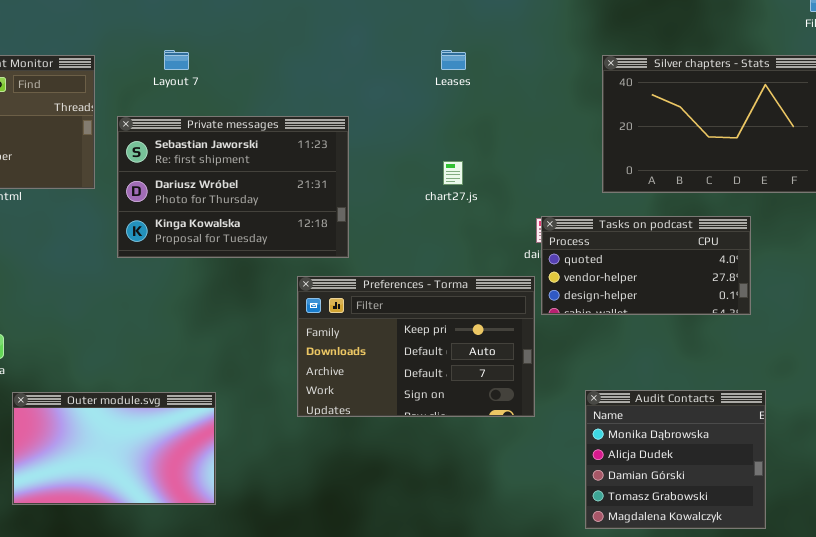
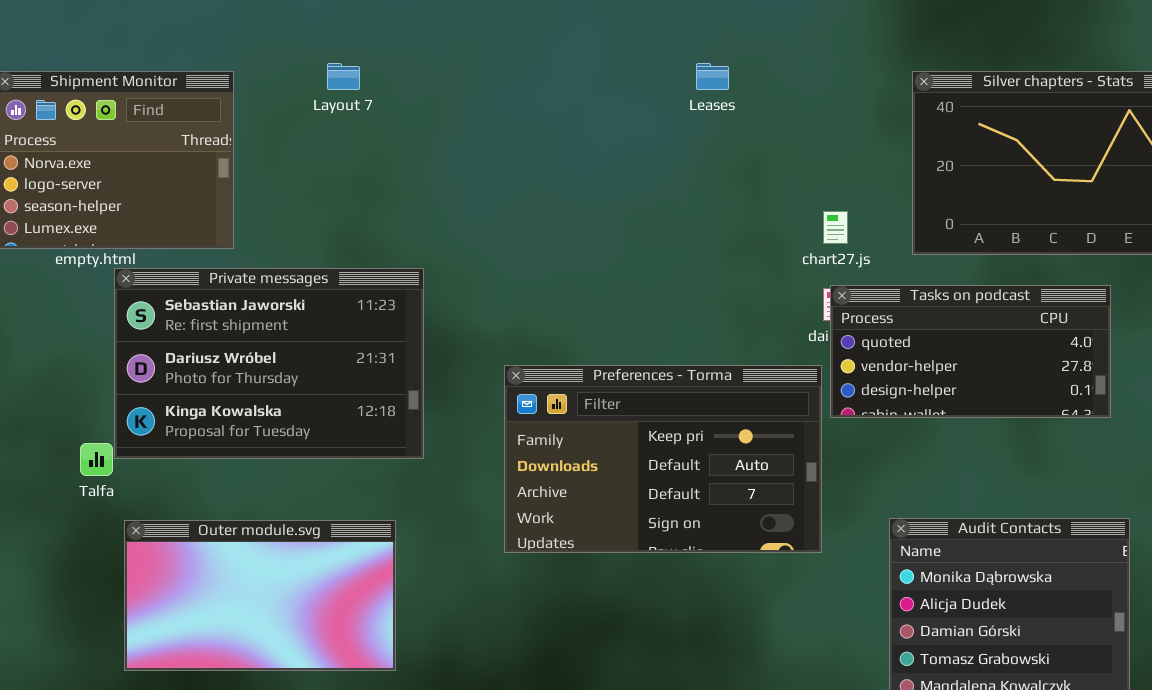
Private messages: [117,116,349,258] -> [114,268,424,459], moved
chart27.js: [443,161,463,185] -> [823,211,848,244], moved

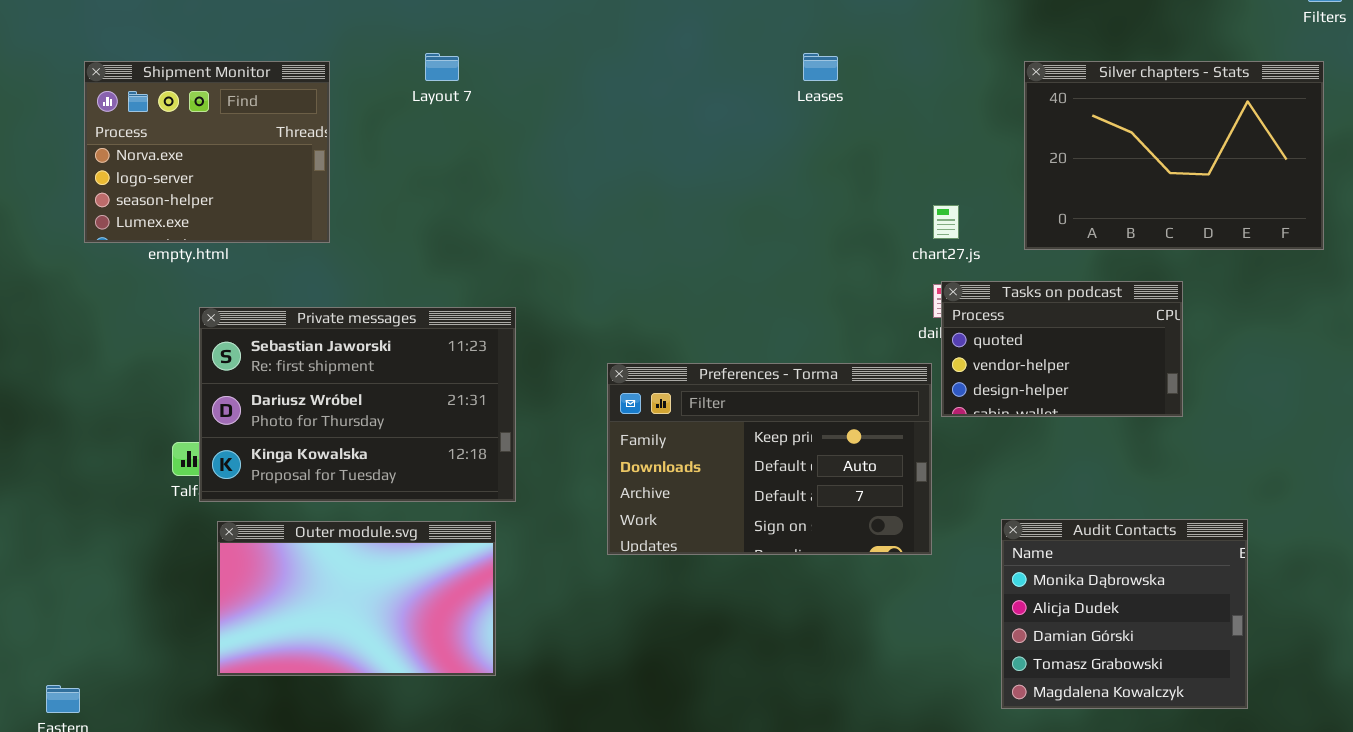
Private messages: [114,268,424,459] -> [199,307,516,502], moved
Tasks on podcast: [830,285,1111,418] -> [941,281,1183,417], resized

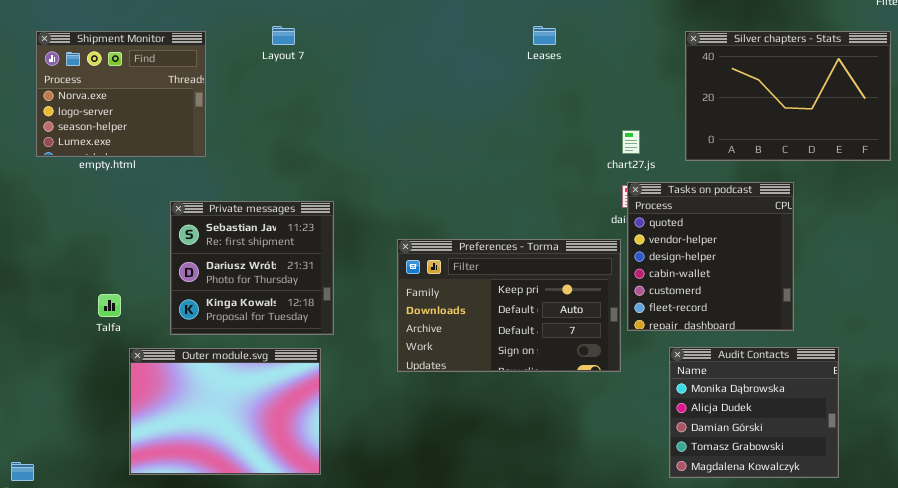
Tasks on podcast: [941,281,1183,417] -> [627,182,794,331], resized
Private messages: [199,307,516,502] -> [170,201,334,335], resized
Outer module.svg: [217,521,496,676] -> [129,348,321,475], resized

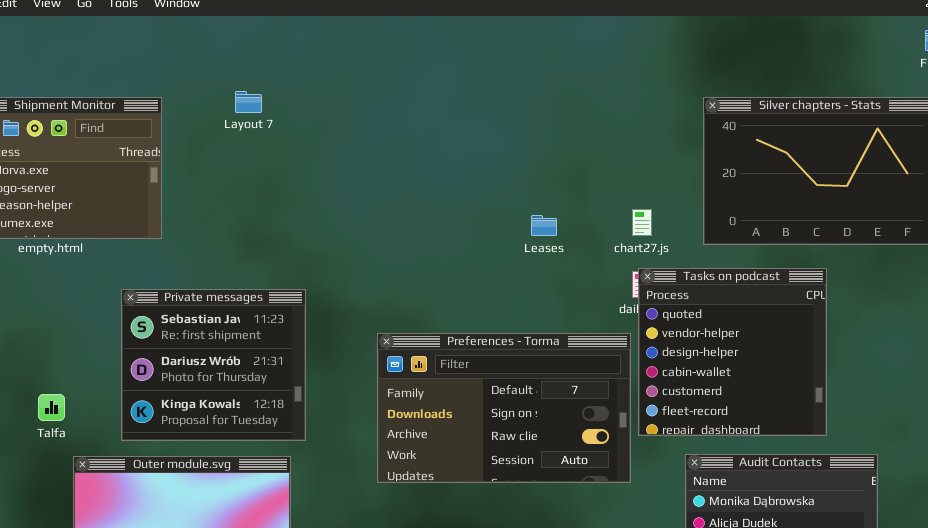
Leases: [533,26,556,45] -> [531,215,557,236], moved
Preferences - Torma: [397,239,621,372] -> [377,333,631,483], scrolled down 2 rows

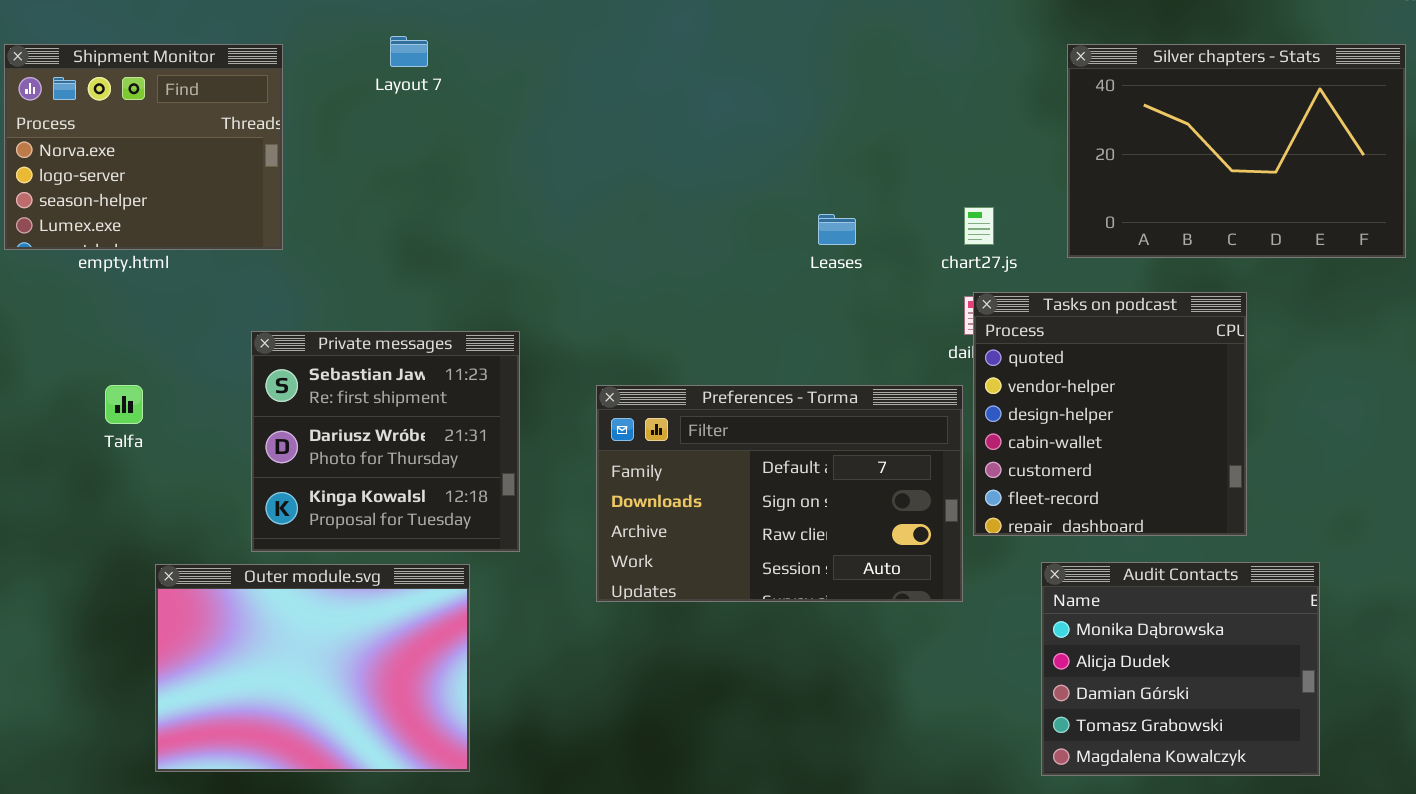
Private messages: [121,289,306,441] -> [251,331,520,552], moved
Talfa: [38,394,65,421] -> [105,385,143,424], moved

